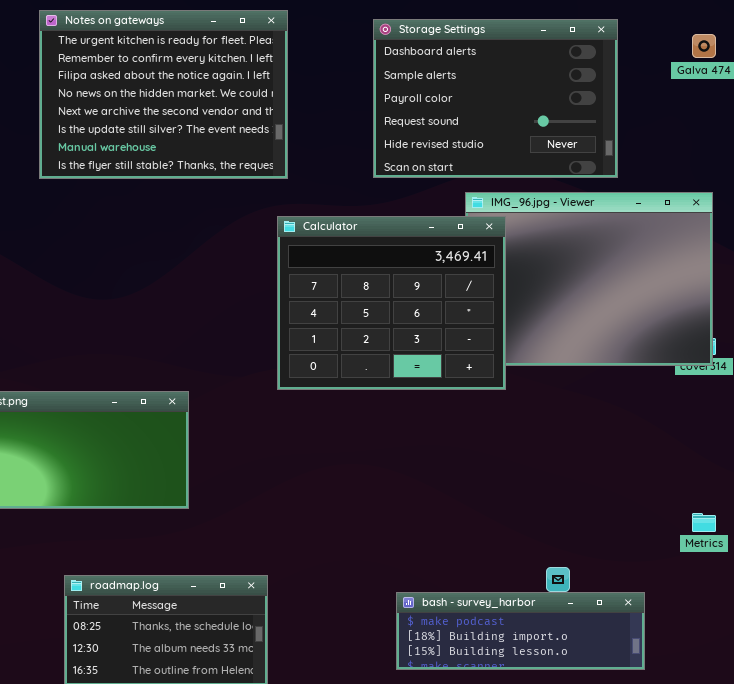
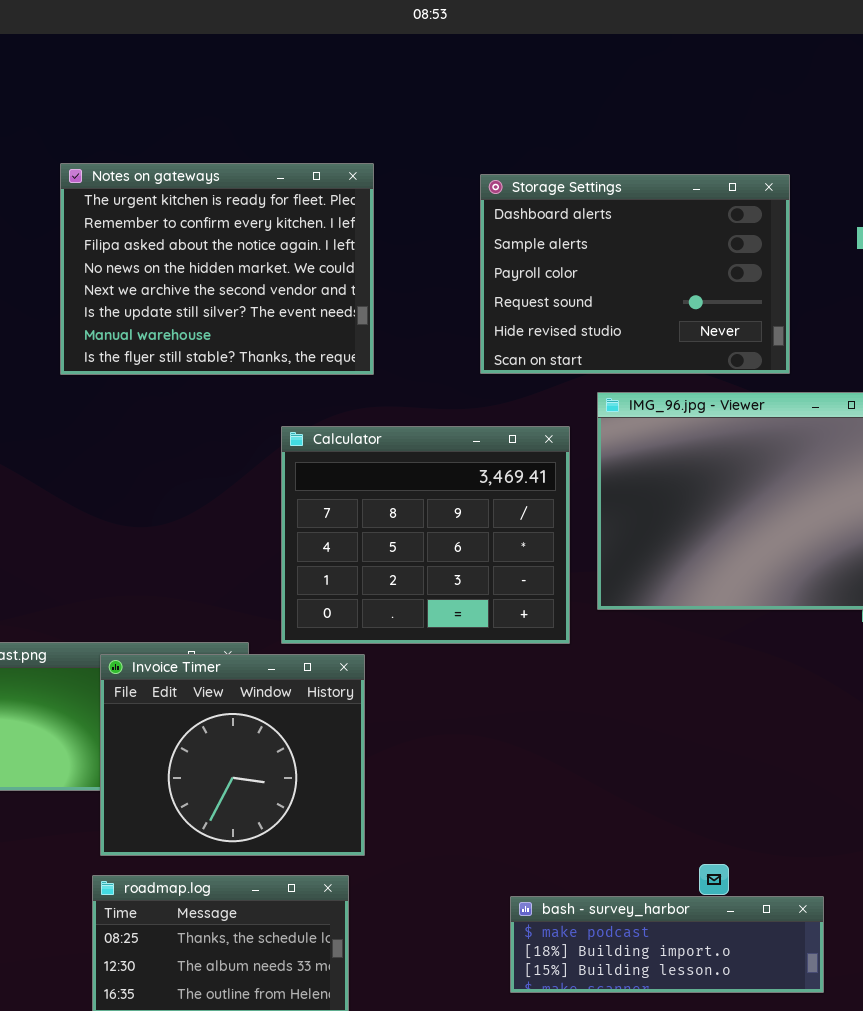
Calculator: [277,216,506,390] -> [281,426,570,644], moved
Invoice Timer: none -> [100,654,365,856], opened

